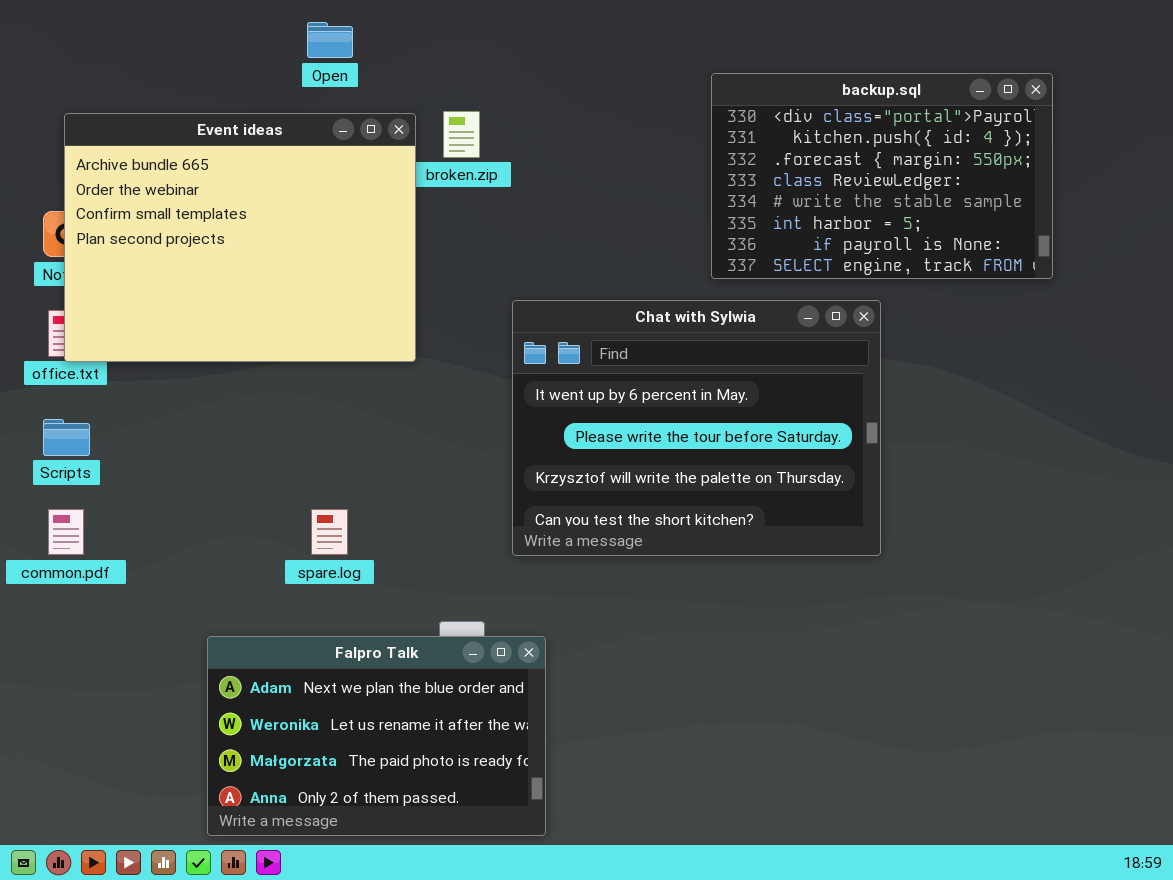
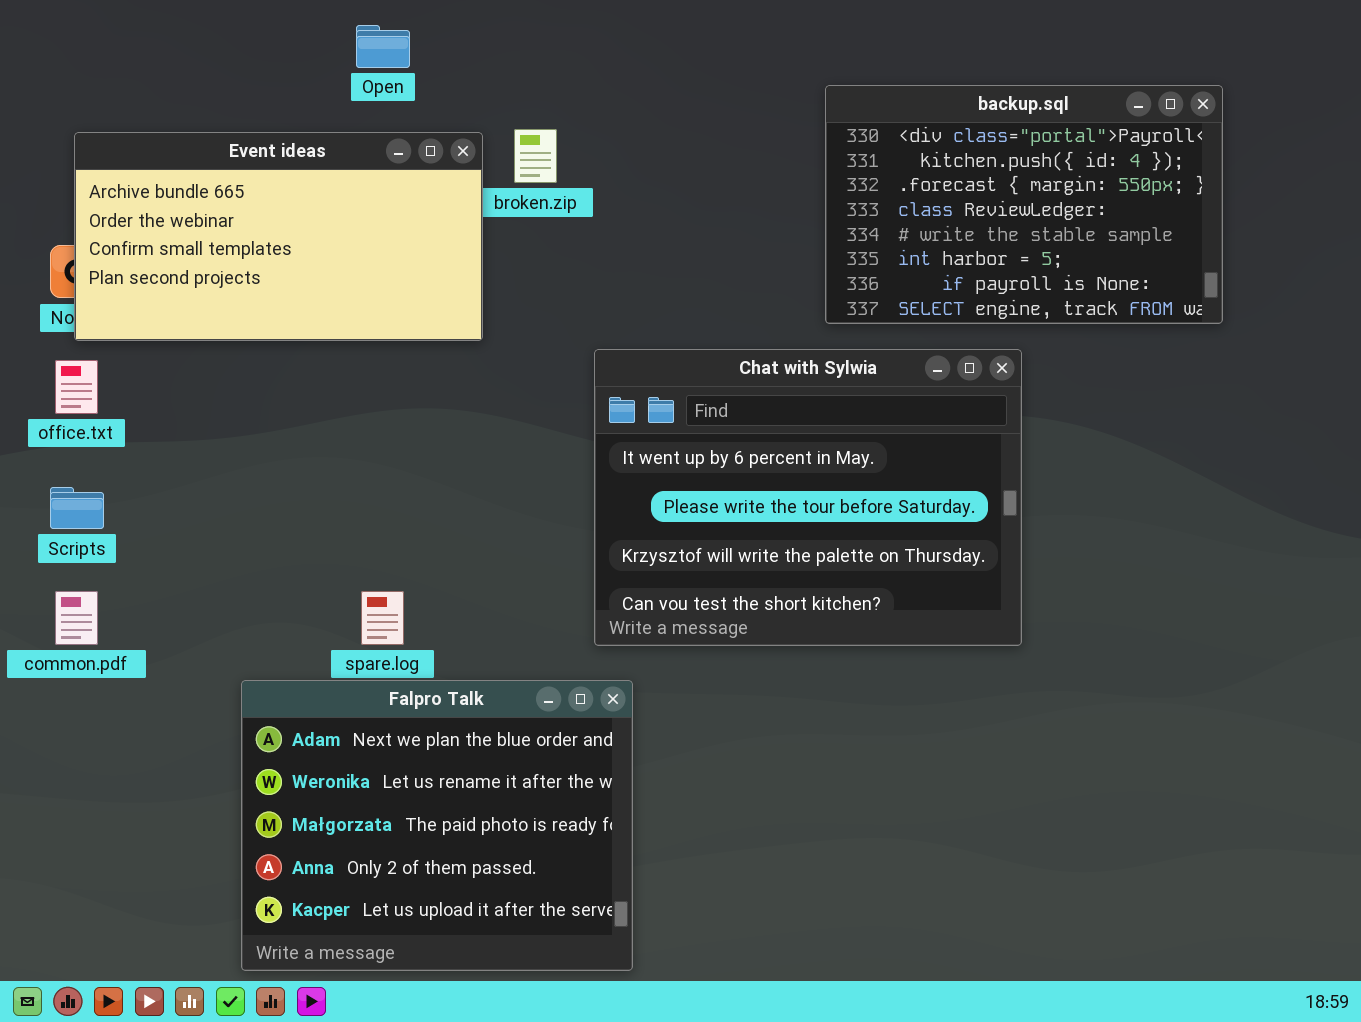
Event ideas: [64,113,416,362] -> [74,132,483,341], resized
Falpro Talk: [207,636,546,836] -> [241,680,633,971], resized

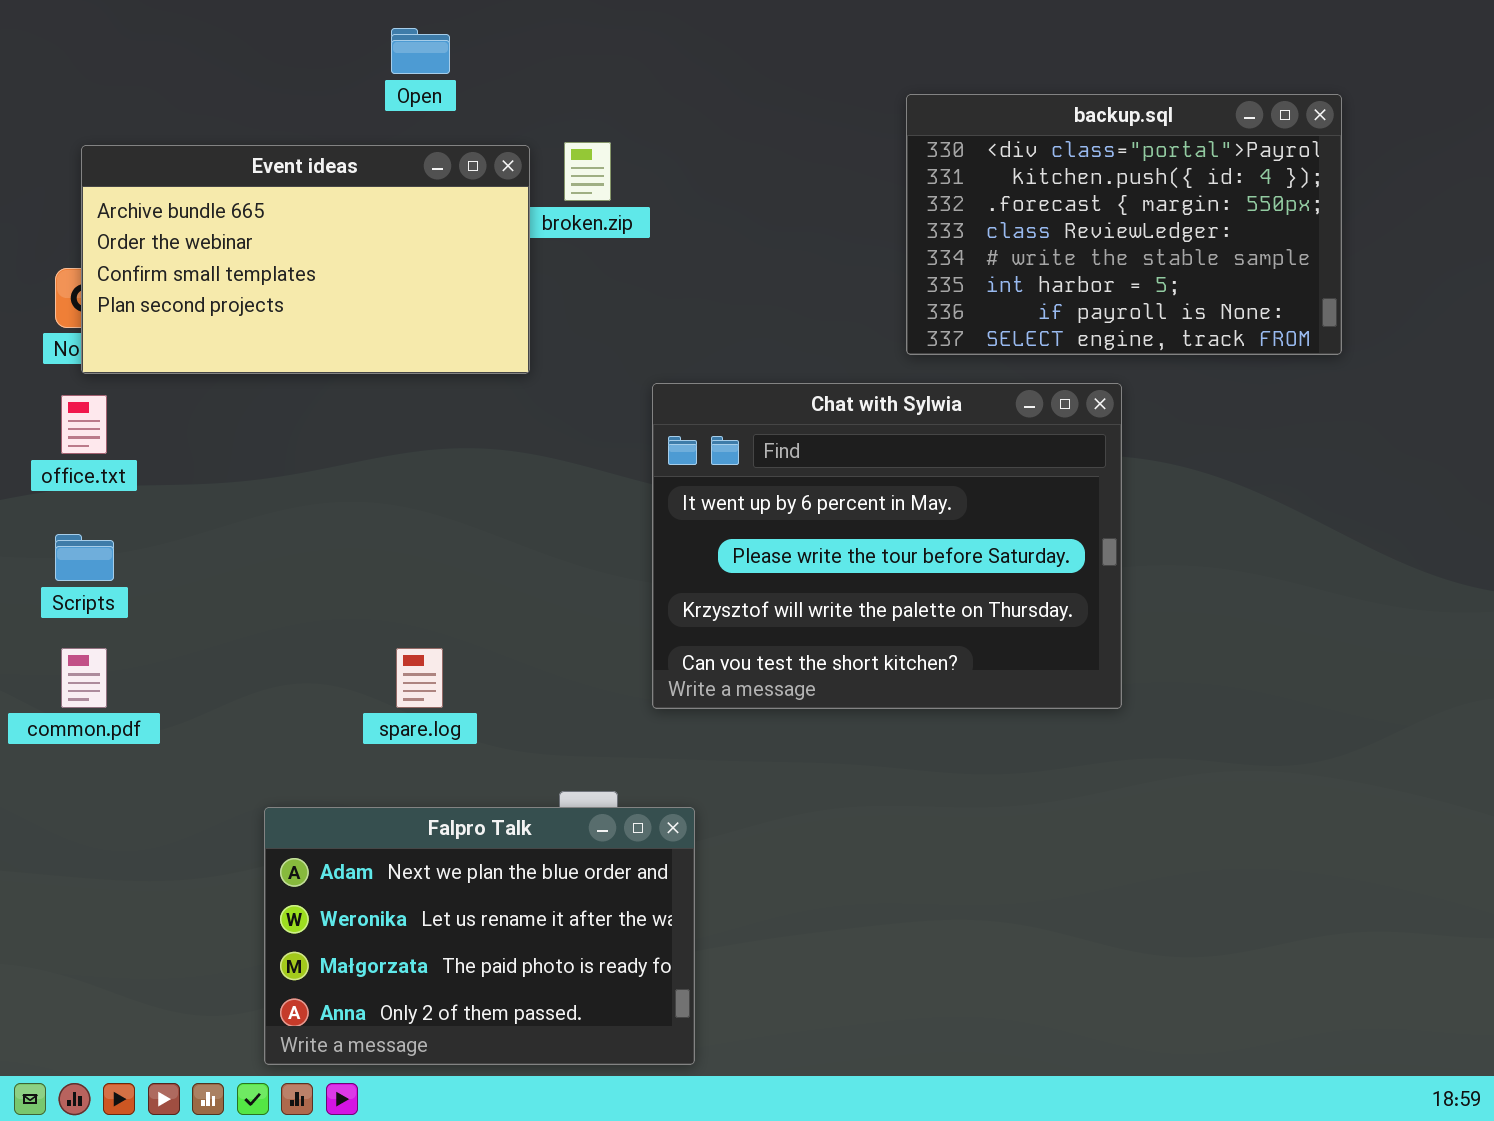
Falpro Talk: [241,680,633,971] -> [264,807,695,1065], resized

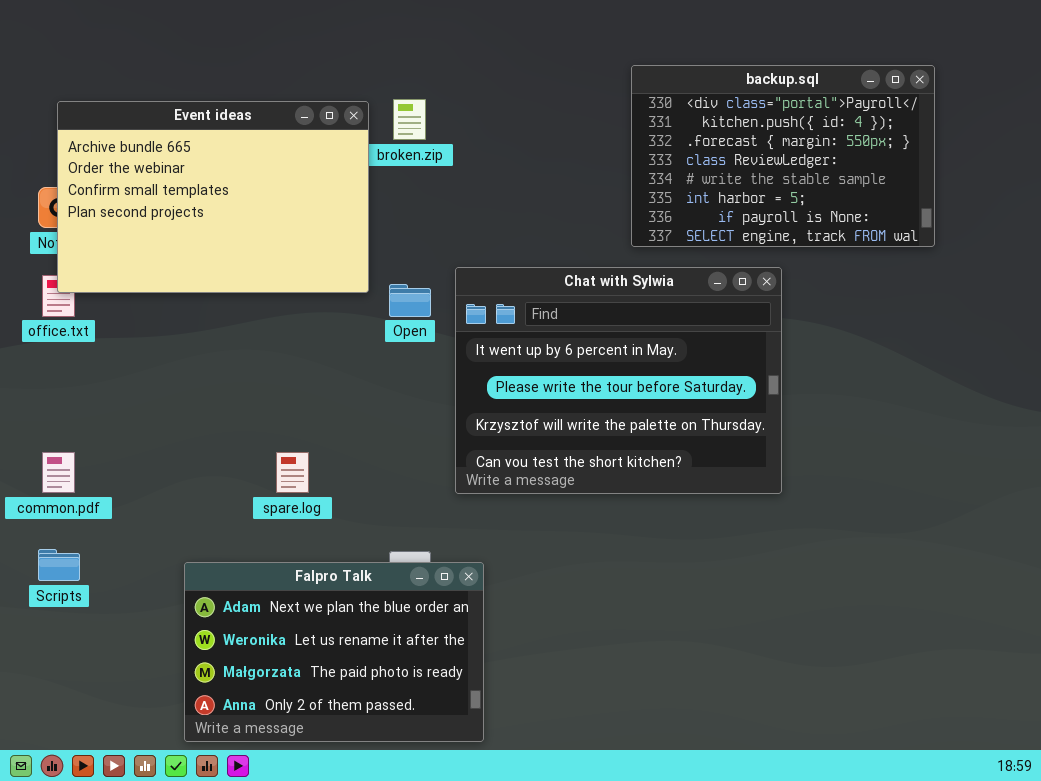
Open: [391,28,450,74] -> [389,284,431,317], moved
Event ideas: [81,145,530,374] -> [57,101,369,293], resized
Scripts: [55,534,114,581] -> [38,549,80,581], moved

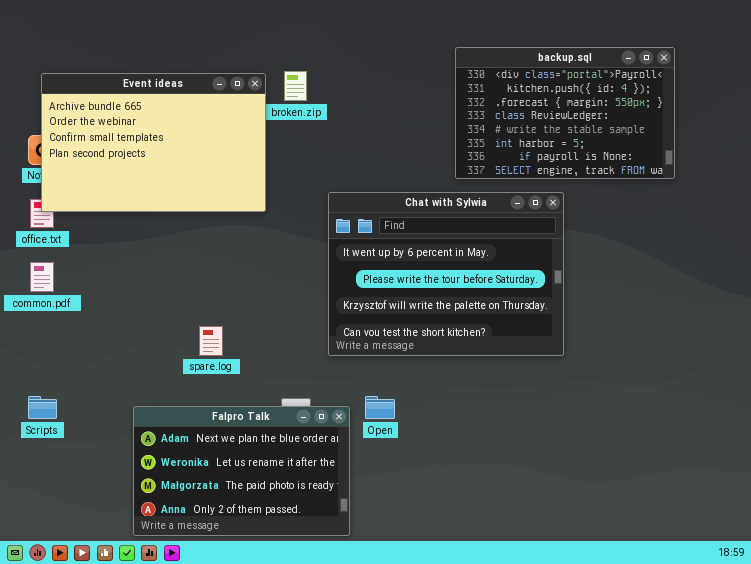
Open: [389,284,431,317] -> [365,396,395,419], moved
common.pdf: [42,452,75,493] -> [30,262,54,292], moved

